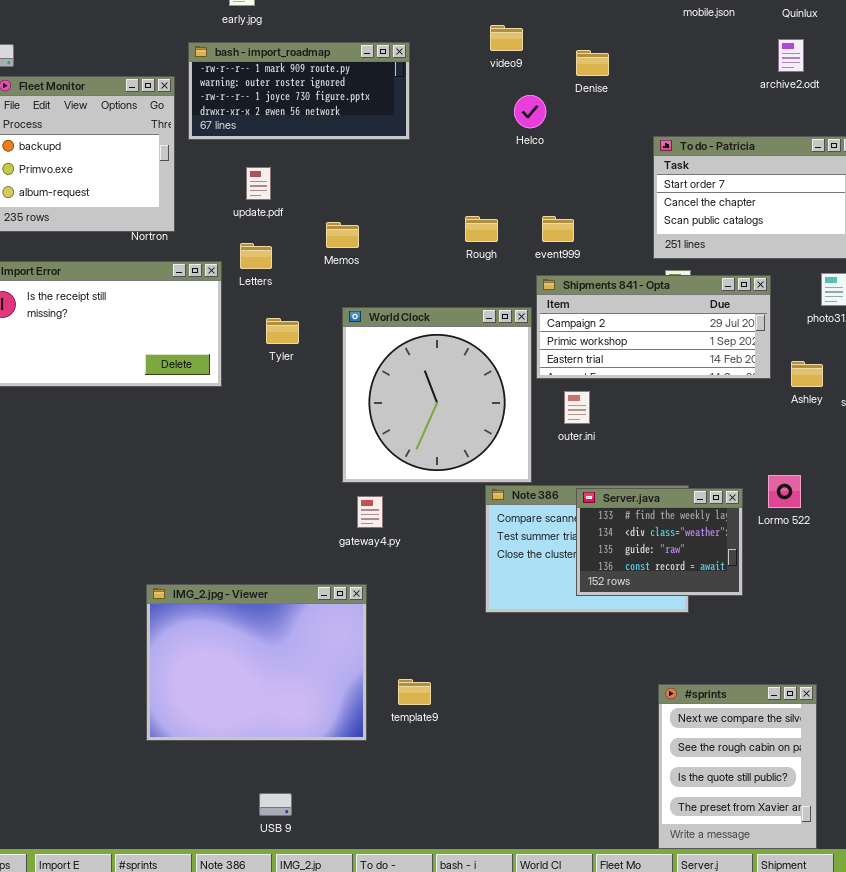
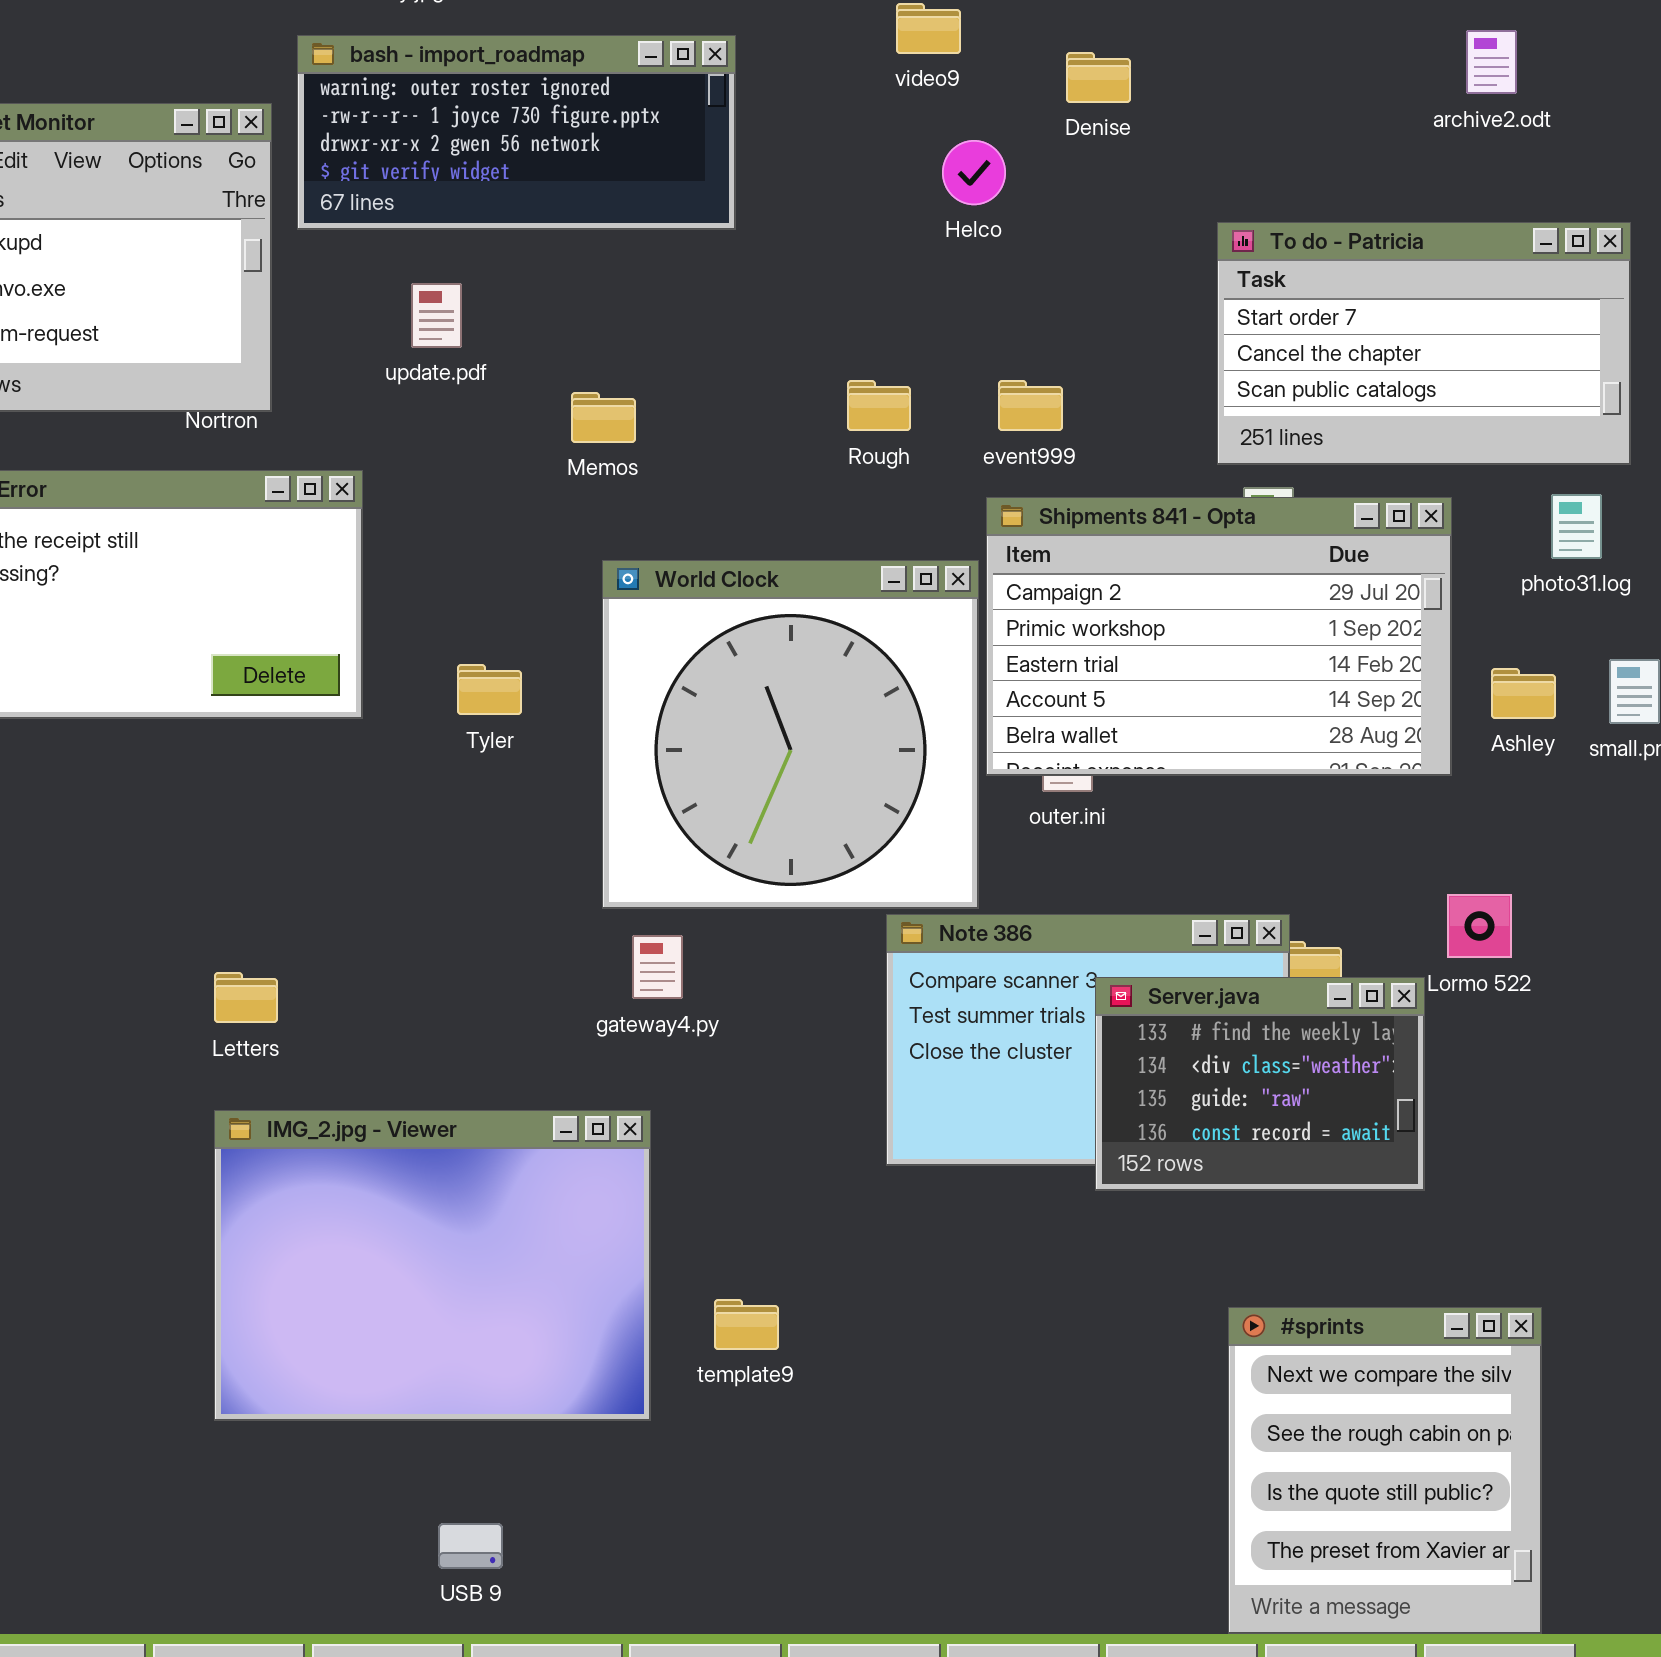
bash - import_roadmap: [188,42,410,140] -> [297,35,736,230], scrolled down 1 row
Letters: [240,243,272,269] -> [214,972,278,1023], moved
Shipments 841 - Opta: [536,275,771,379] -> [986,497,1452,776], resized
Tyler: [266,318,299,344] -> [457,664,522,715], moved
Server.java: [576,488,743,596] -> [1095,977,1425,1191], moved

